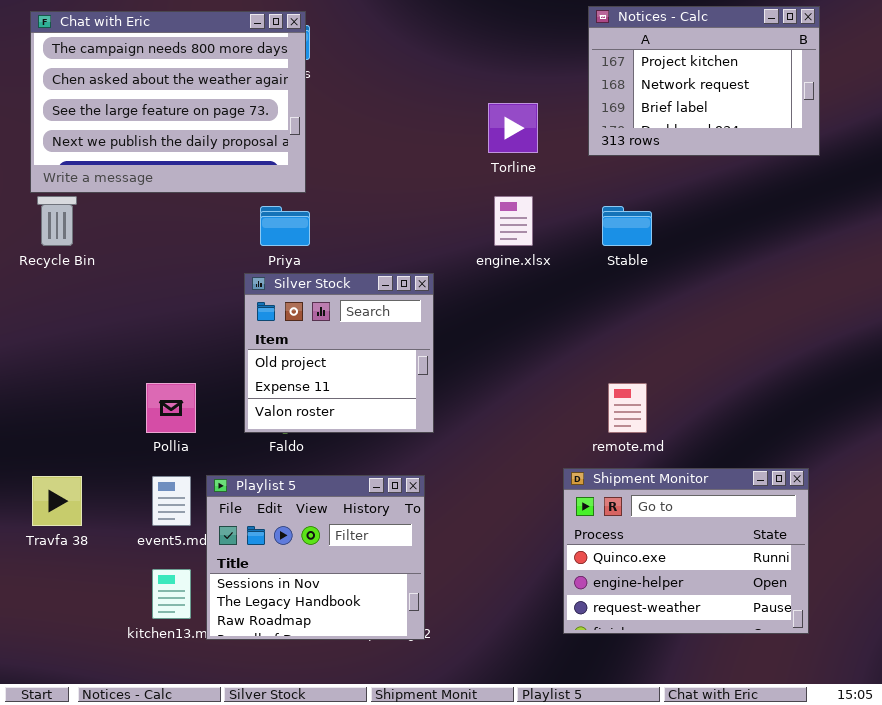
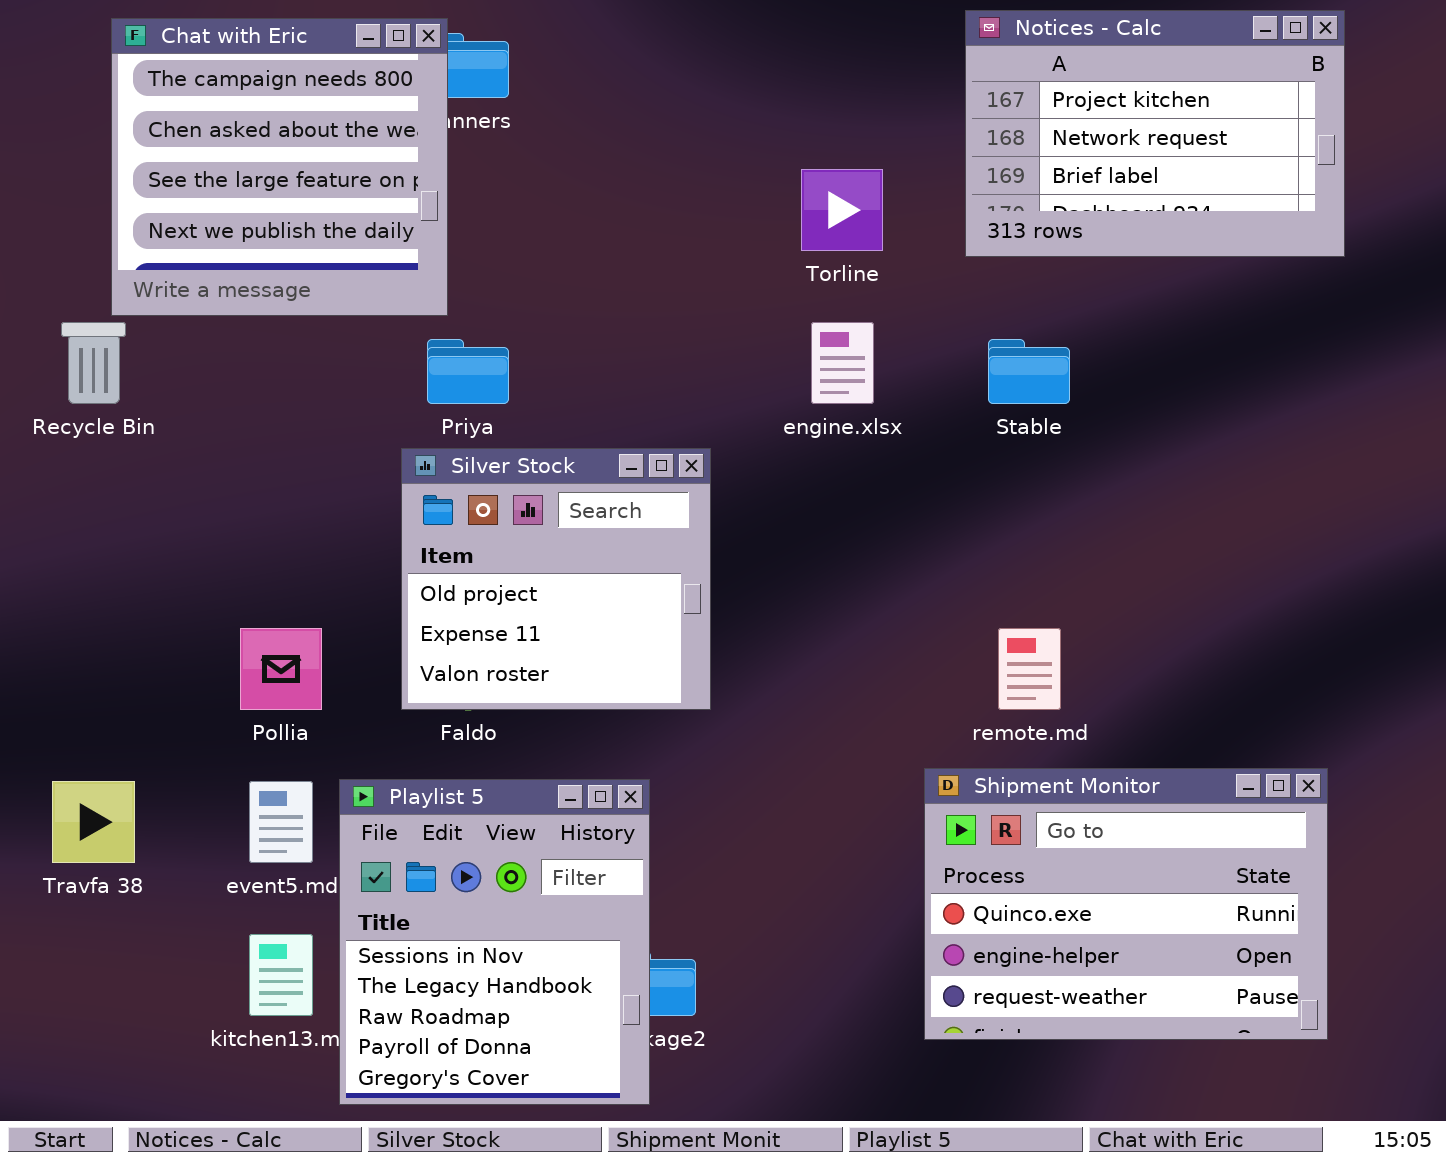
Chat with Eric: [30,11,306,193] -> [111,18,448,316], moved, resized
Playlist 5: [206,475,425,640] -> [339,779,650,1105], resized

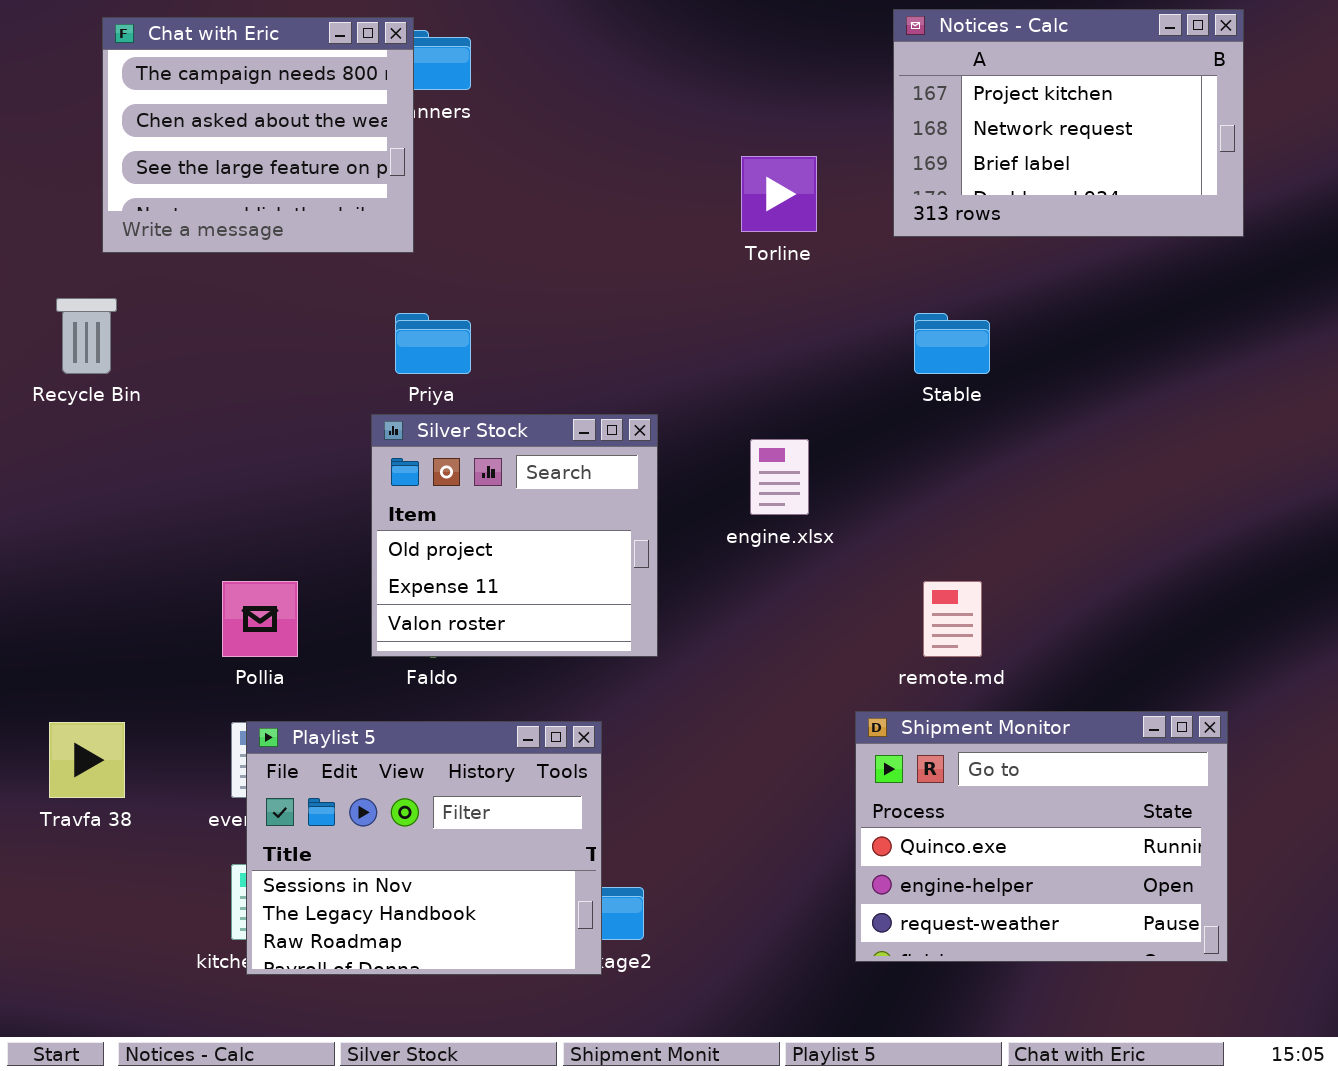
Chat with Eric: [111,18,448,316] -> [102,17,414,253], resized
engine.xlsx: [811,322,874,404] -> [750,439,809,515], moved
Playlist 5: [339,779,650,1105] -> [246,721,602,975], resized

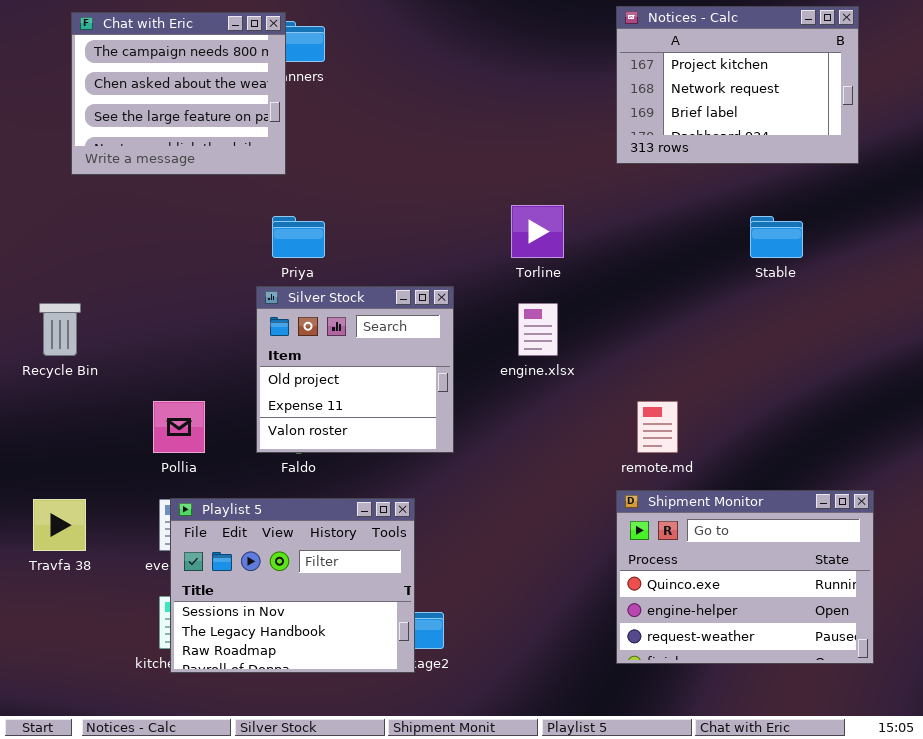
Torline: [741,156,817,232] -> [511,205,564,258], moved
Recycle Bin: [56,298,117,374] -> [39,303,81,356], moved
Stable: [914,313,990,374] -> [750,216,803,258], moved
Shipment Monitor: [855,711,1228,962] -> [616,490,874,664], moved

